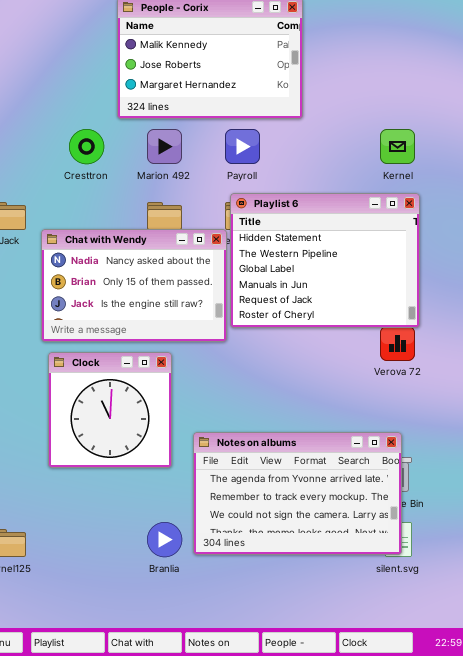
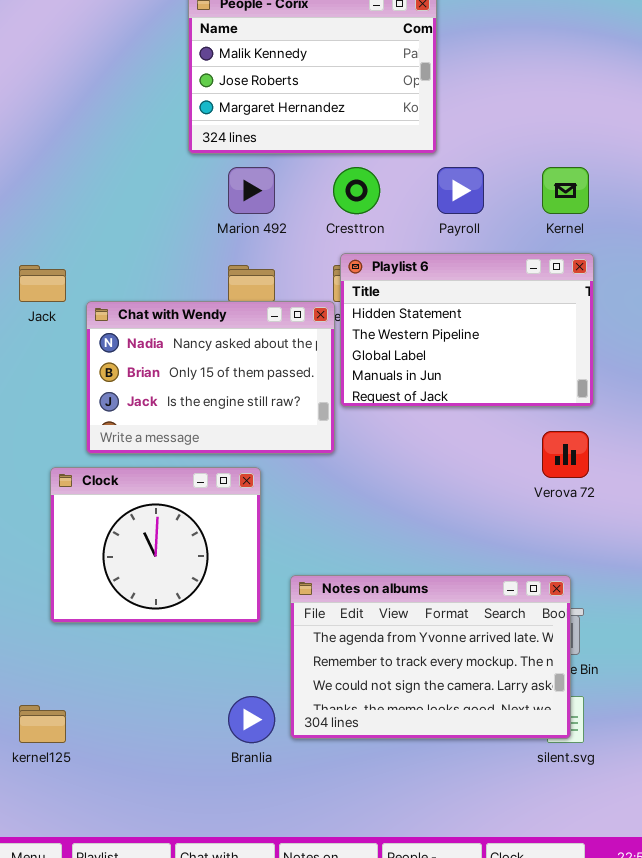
Cresttron: [69,129,104,164] -> [333,167,380,214], moved
Payroll: [225,129,260,164] -> [437,167,484,214], moved
Playlist 6: [230,193,420,328] -> [340,253,594,407], resized
Clock: [48,352,172,468] -> [50,467,261,623], resized

